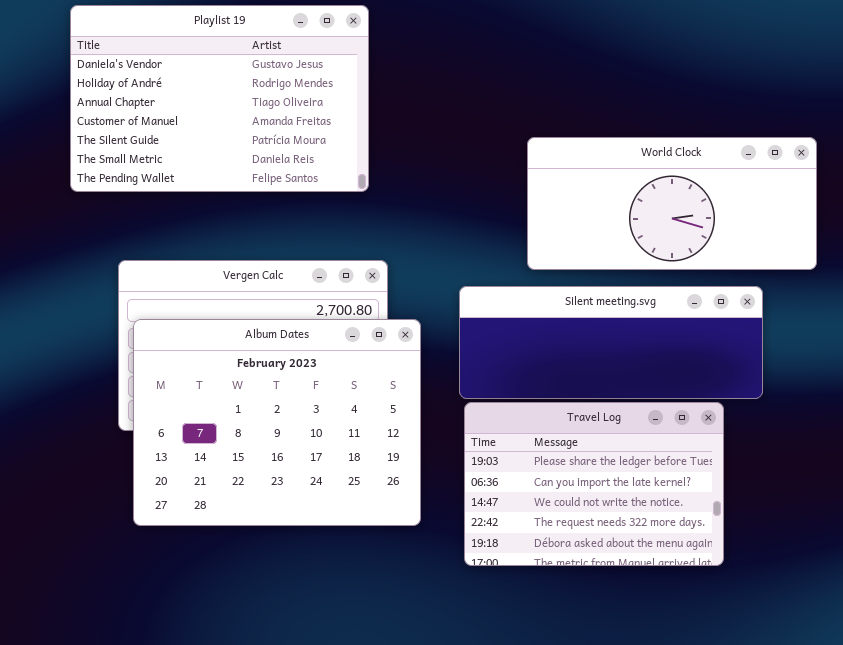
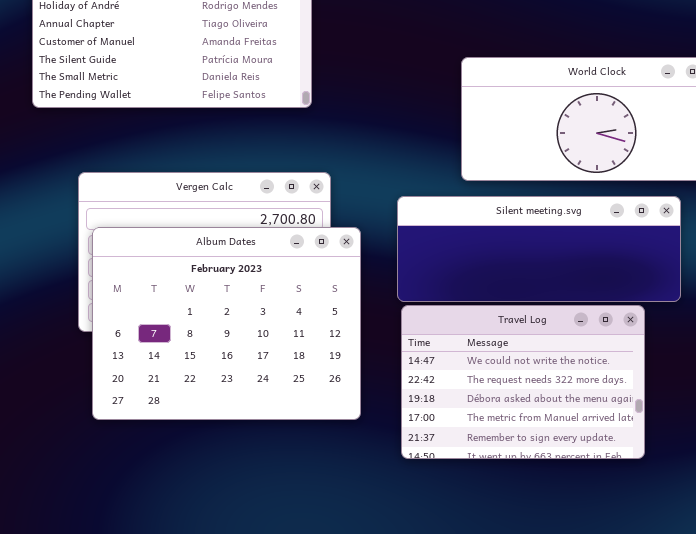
Travel Log: [464,402,724,566] -> [401,305,645,459], scrolled down 2 rows

